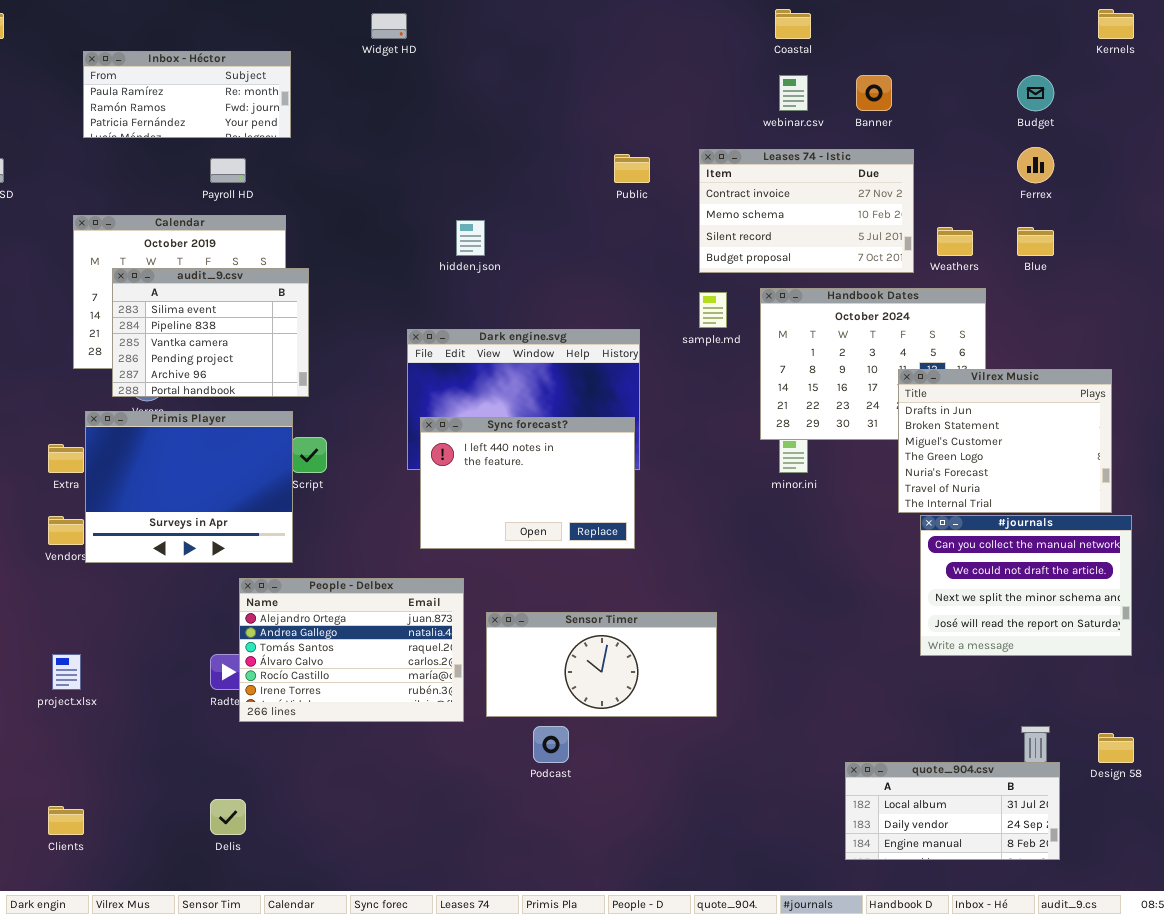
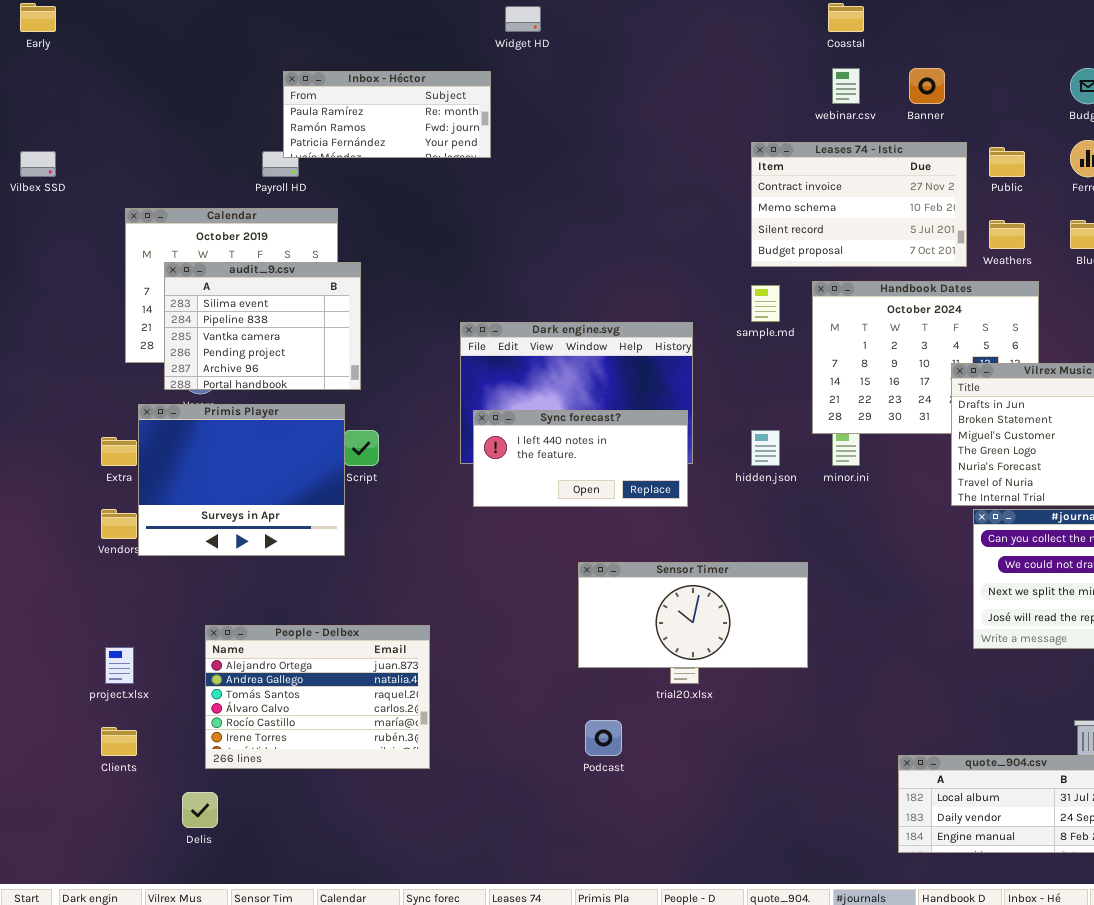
Widget HD: [371,13,407,39] -> [505,6,541,32], moved
Inbox - Héctor: [83,51,291,138] -> [283,71,491,158], moved
Public: [614,154,650,183] -> [989,147,1025,177], moved
hidden.json: [456,220,485,256] -> [751,430,780,466], moved
Sync forecast?: [420,417,635,549] -> [473,410,688,507], resized
People - Delbex: [239,578,464,722] -> [205,625,430,769], moved
Sensor Timer: [486,612,717,717] -> [578,562,808,668], moved
Delis: [210,799,246,835] -> [182,792,218,828], moved
Clients: [48,806,84,835] -> [101,727,137,756], moved

